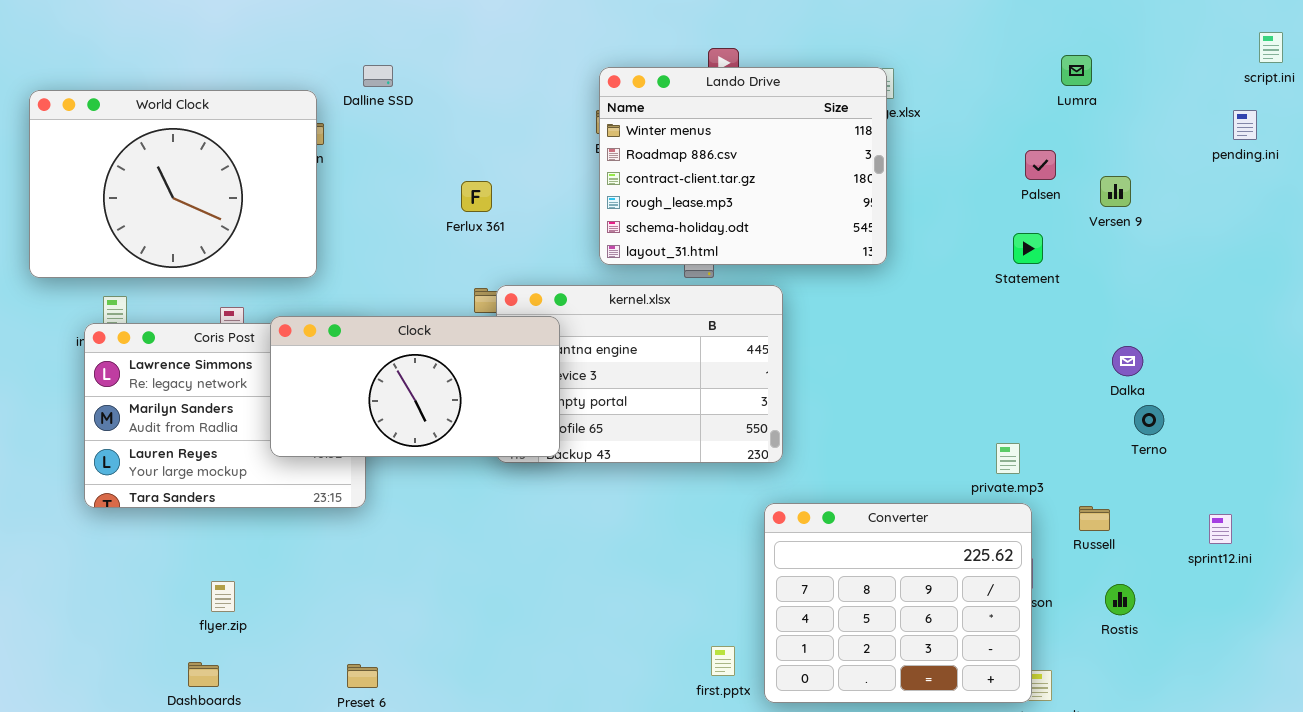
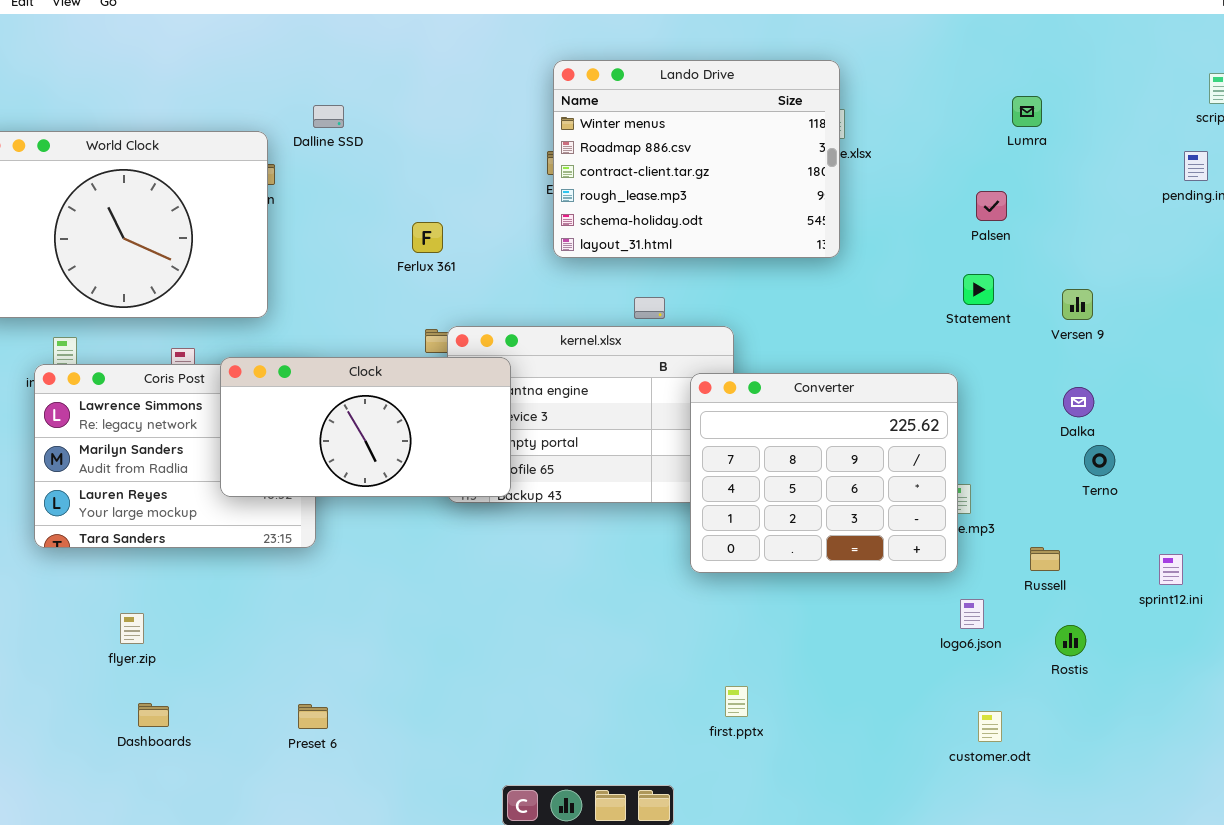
Lando Drive: [599,67,887,265] -> [553,60,840,258], moved
Versen 9: [1100,176,1131,207] -> [1062,289,1093,320], moved
Converter: [764,503,1032,703] -> [690,373,958,573], moved
flyer.zip: [211,581,235,612] -> [120,613,144,644], moved
first.pptx: [711,646,735,676] -> [725,686,748,717], moved

